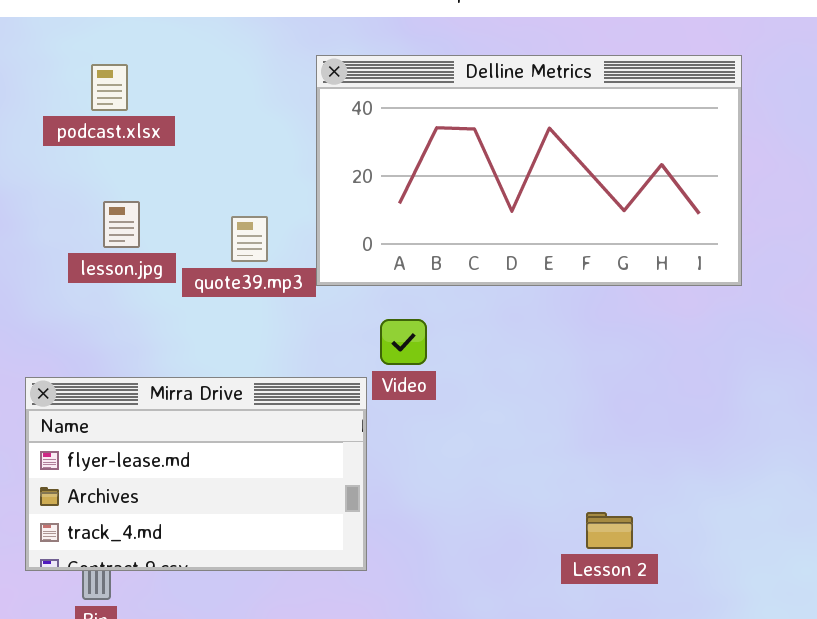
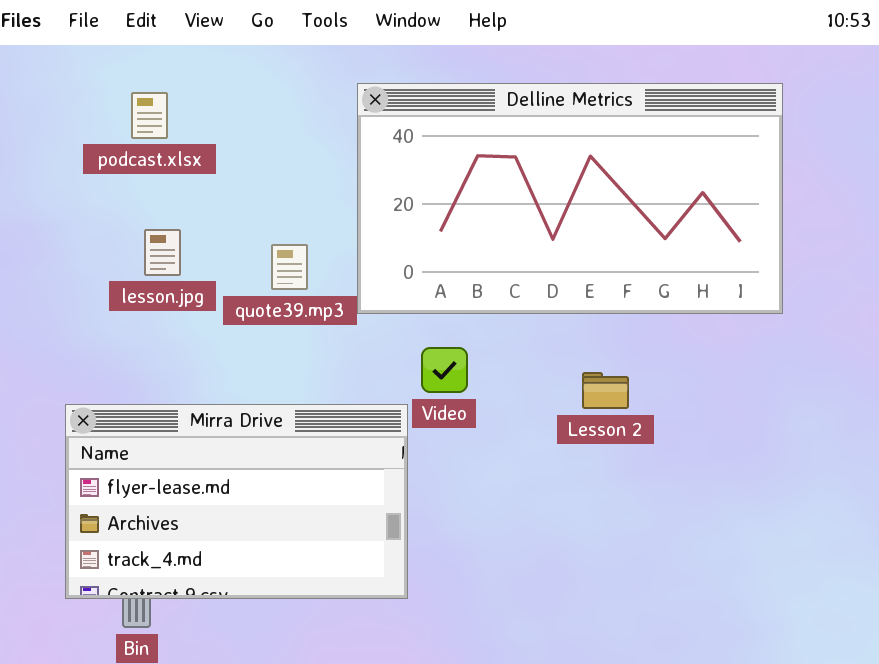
Lesson 2: [586,512,633,549] -> [582,372,629,409], moved

